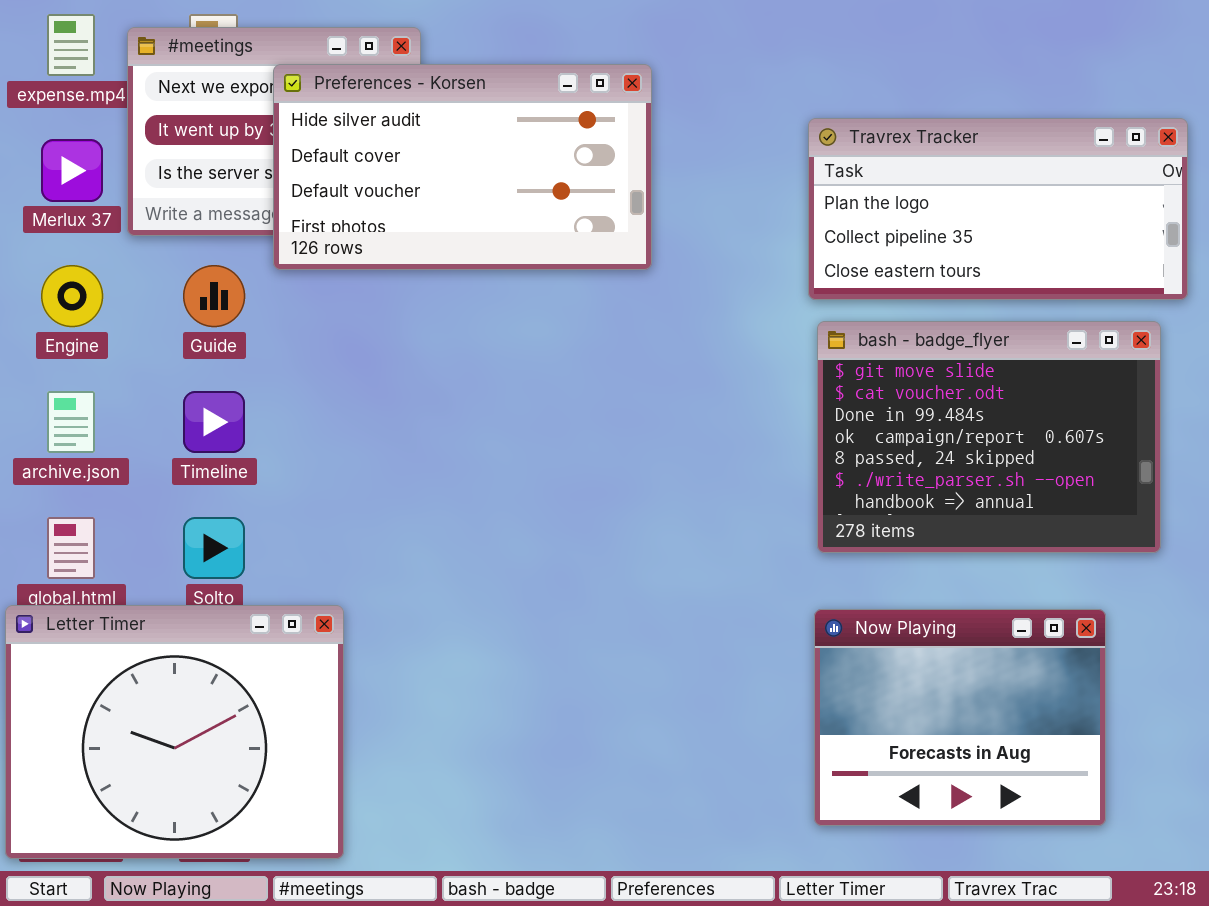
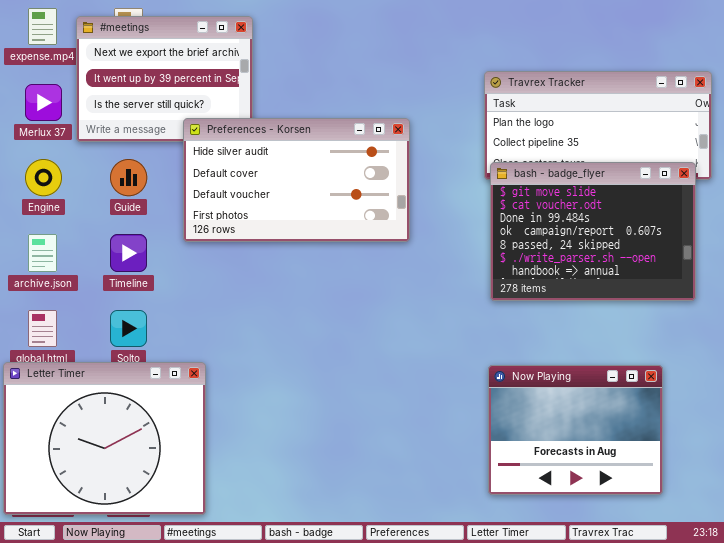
Preferences - Korsen: [273,64,652,270] -> [183,118,410,242], moved
bash - badge_flyer: [817,321,1161,553] -> [490,162,696,301], moved

